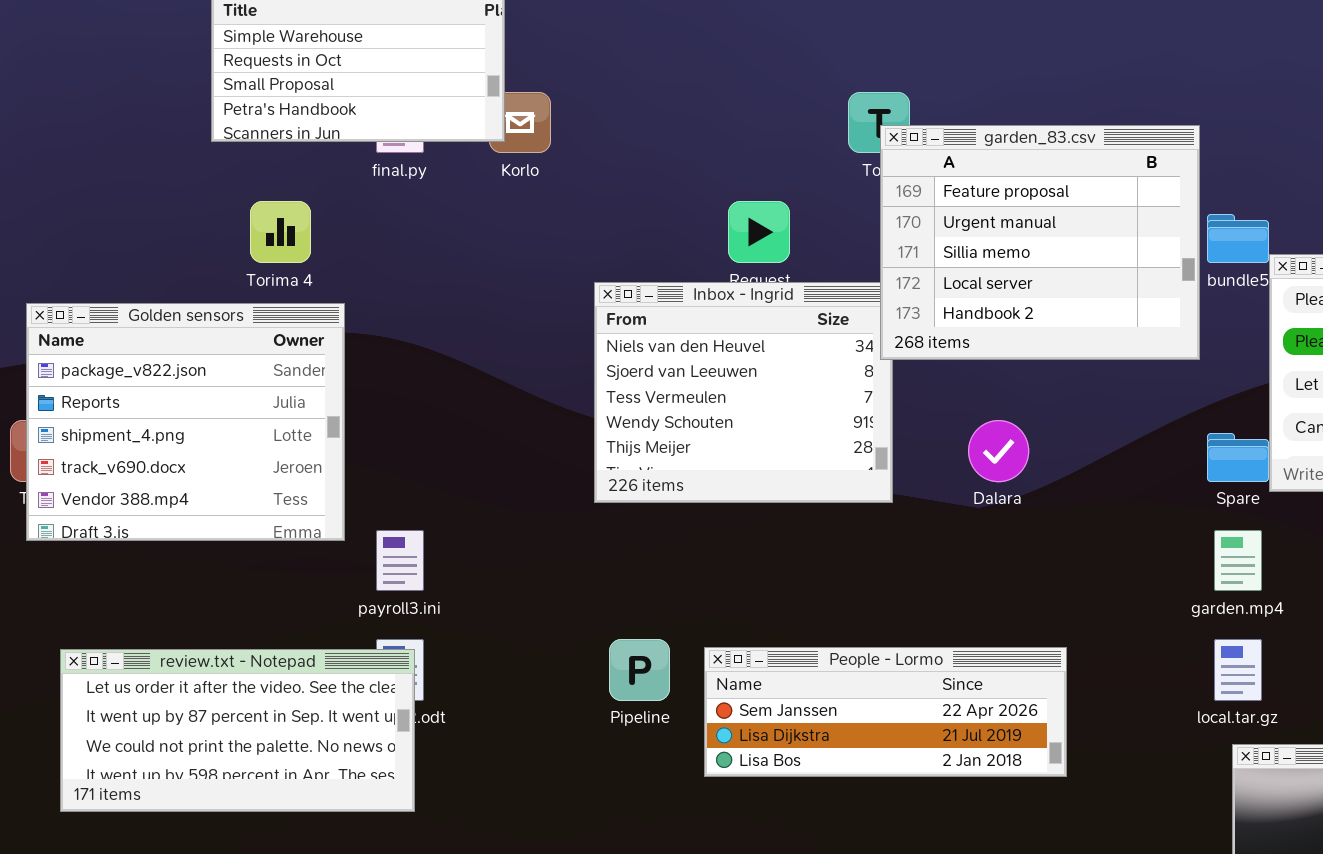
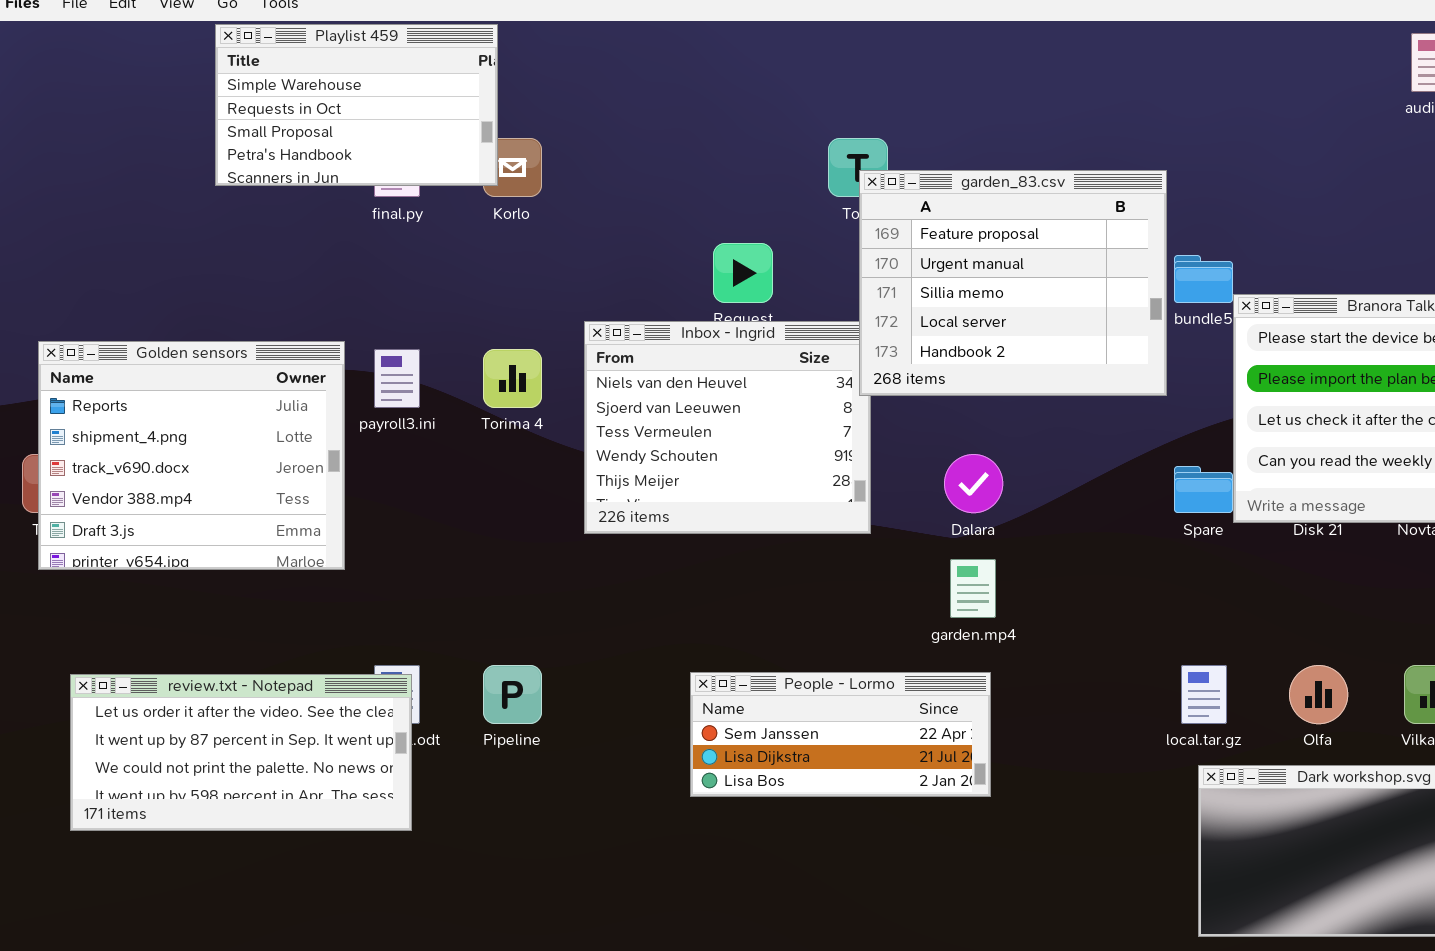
Torima 4: [250,201,311,263] -> [483,349,542,408], moved
Golden sensors: [26,303,345,541] -> [38,341,345,570], scrolled down 1 row
payroll3.ini: [376,530,424,591] -> [374,349,420,408], moved
garden.mp4: [1214,530,1262,591] -> [950,559,996,618], moved
Pipeline: [609,639,670,701] -> [483,665,542,724], moved
People - Lormo: [704,647,1067,777] -> [690,672,991,797], resized

